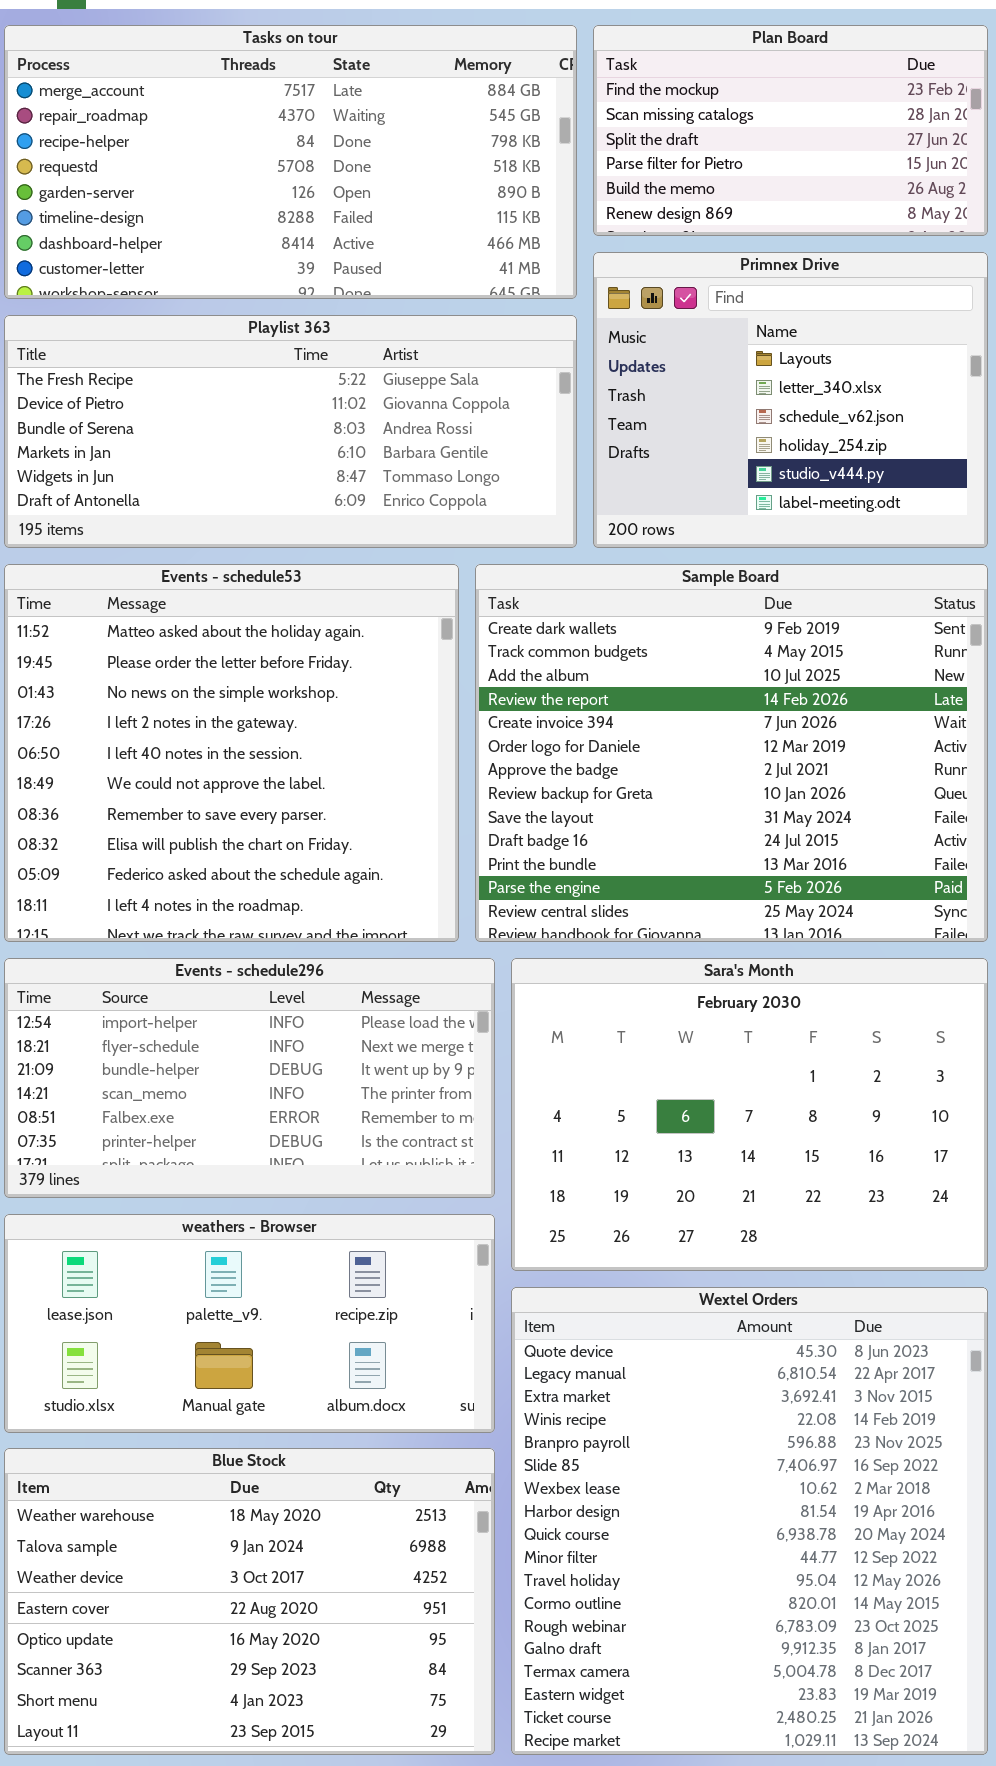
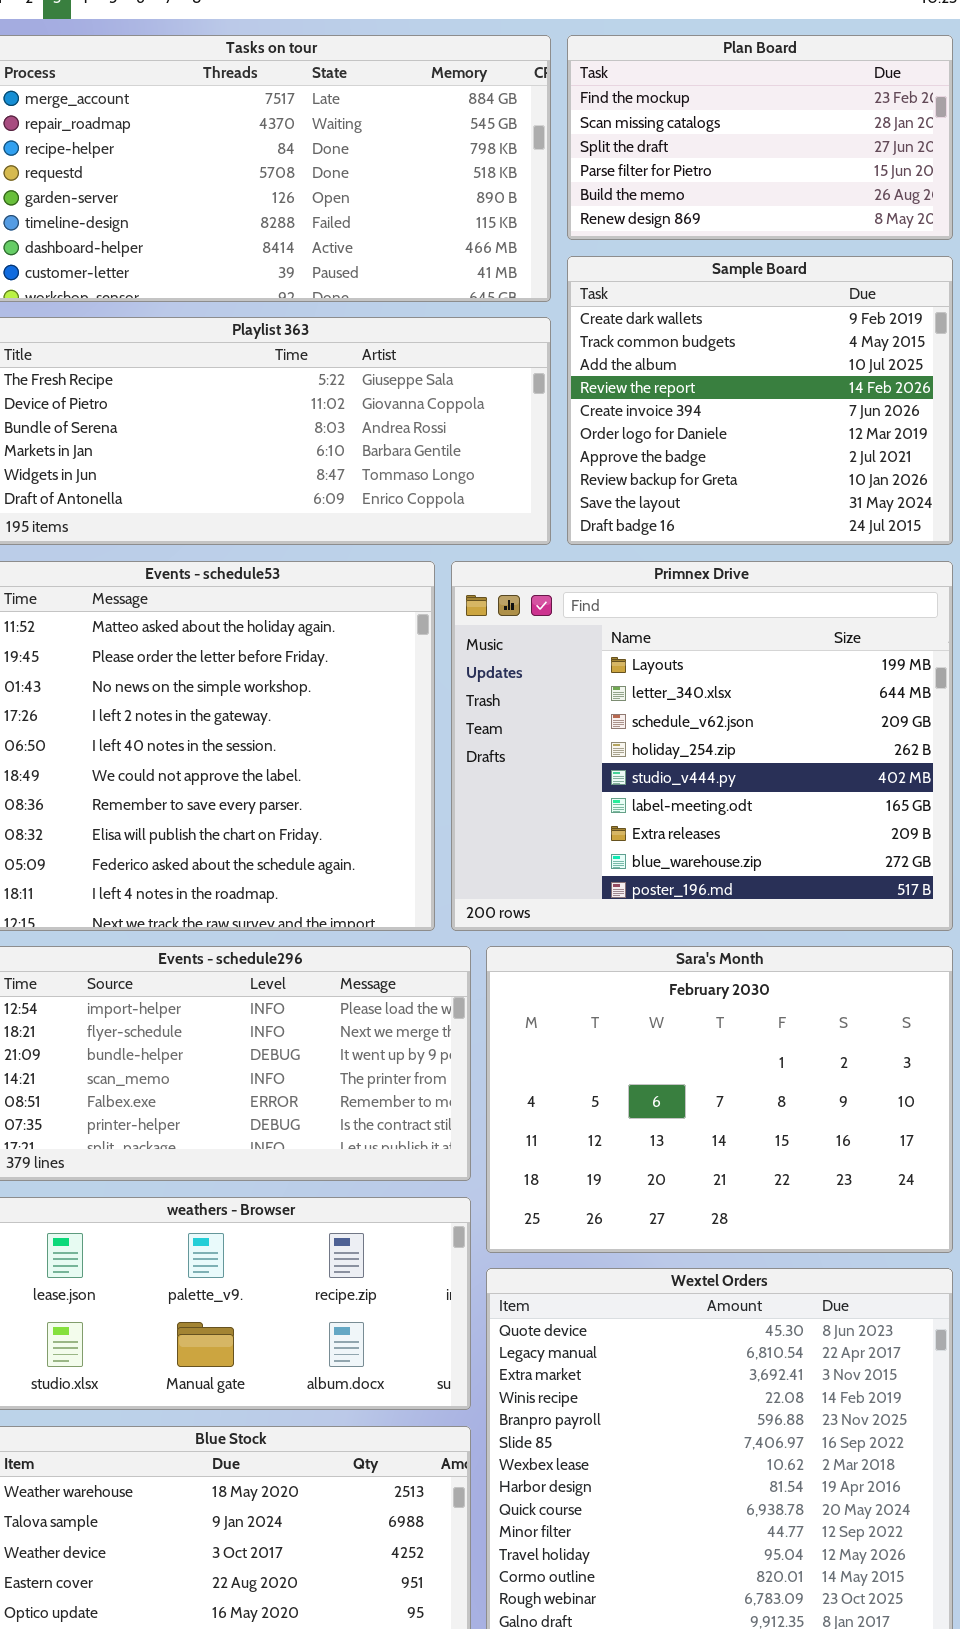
Primnex Drive: [593,252,988,548] -> [451,561,953,931], moved, resized
Sample Board: [475,564,988,942] -> [567,256,953,545], moved, resized

